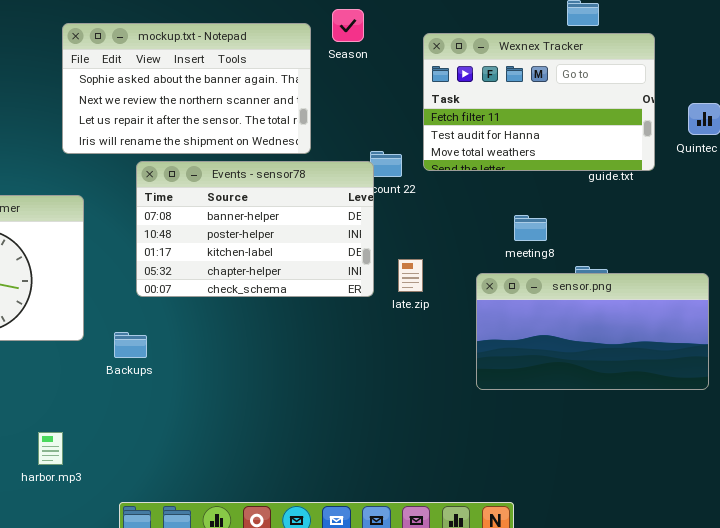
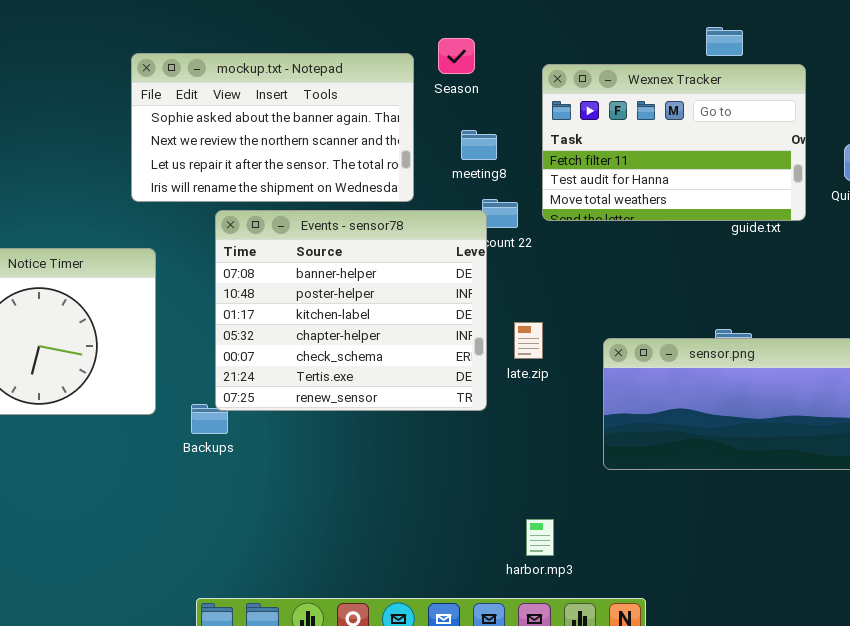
Events - sensor78: [136,161,374,297] -> [215,210,487,411], resized
meeting8: [514,215,547,241] -> [461,130,497,160], moved
harbor.mp3: [38,432,63,465] -> [526,519,554,556], moved

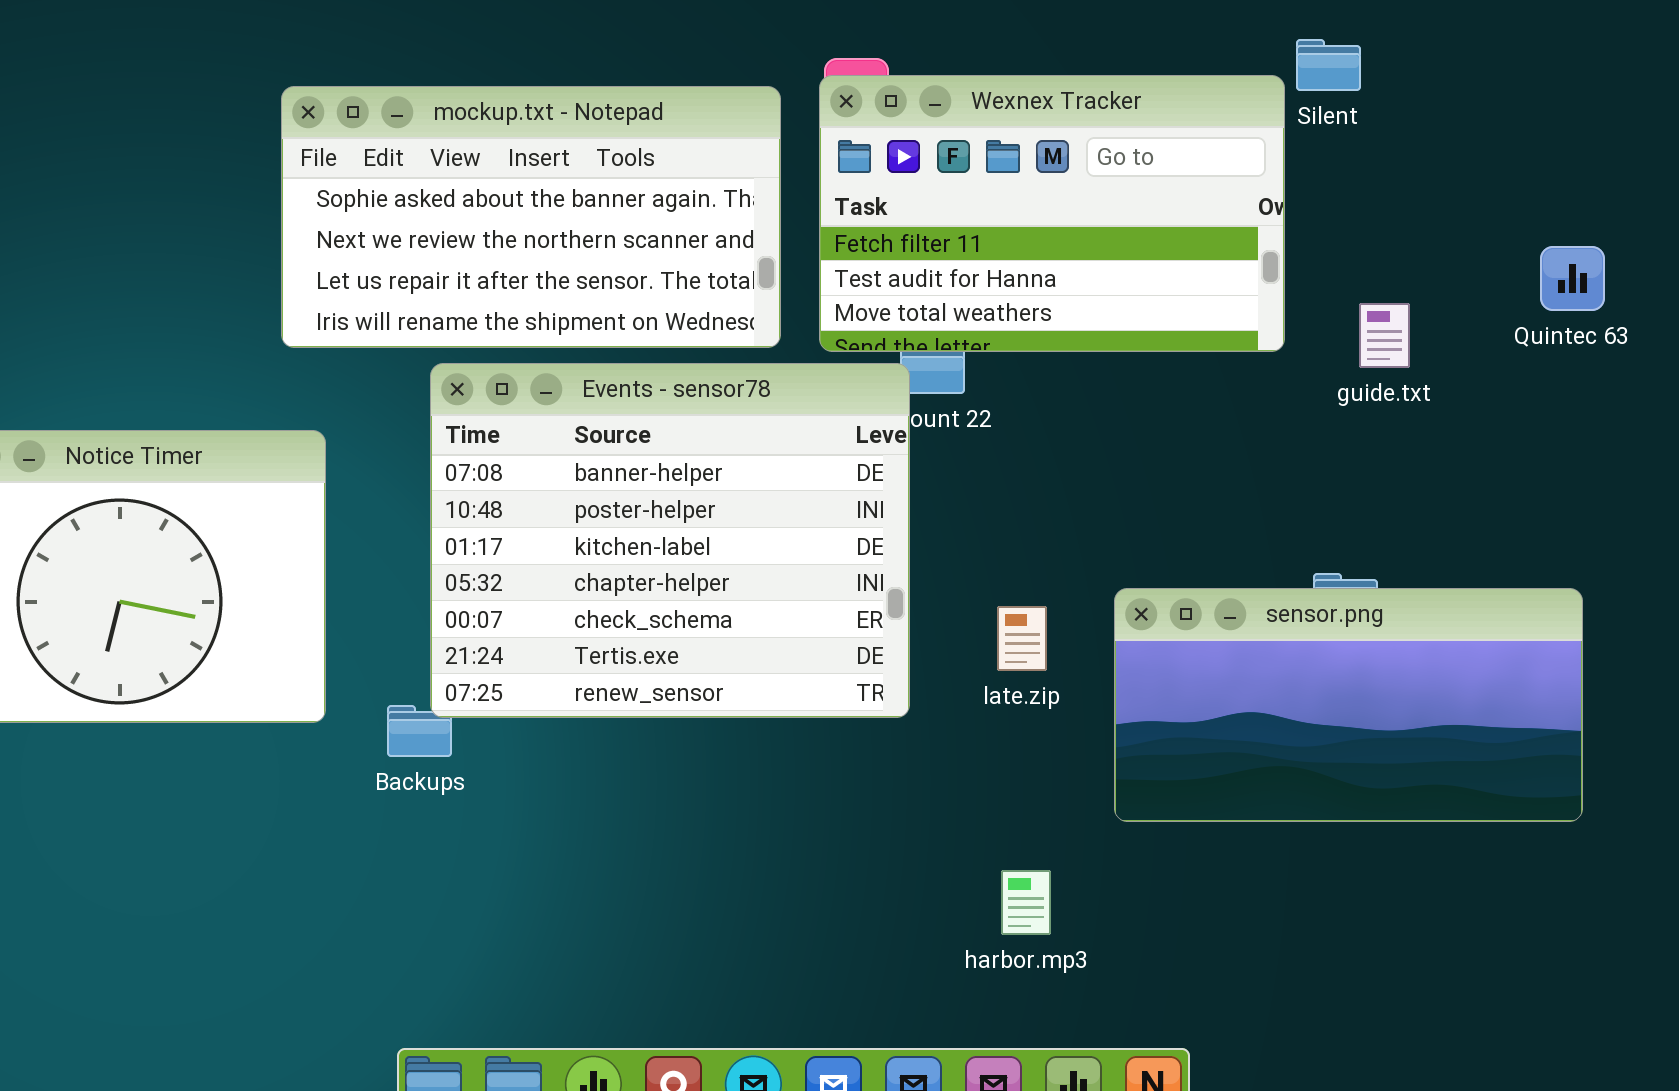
Wexnex Tracker: [542,64,806,221] -> [819,75,1285,352], moved
late.zip: [514,322,543,359] -> [997,606,1047,671], moved
harbor.mp3: [526,519,554,556] -> [1001,870,1051,935], moved

